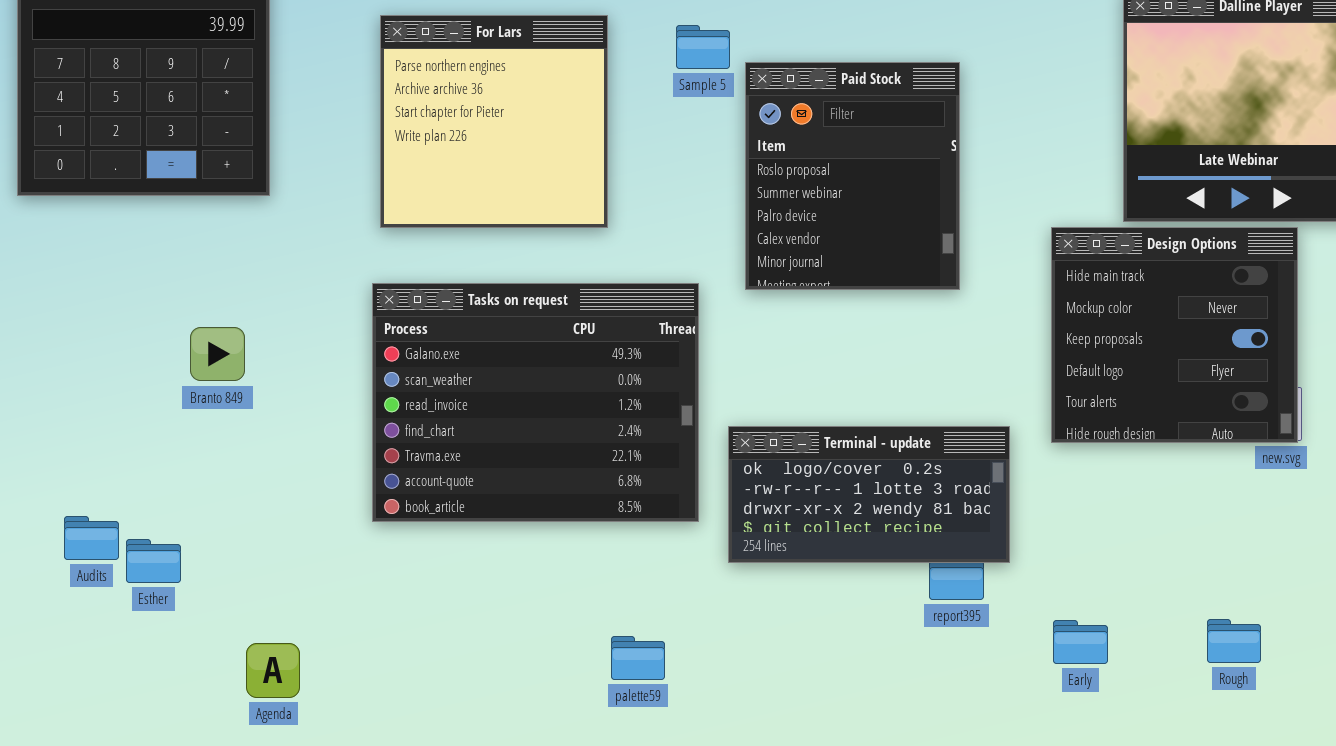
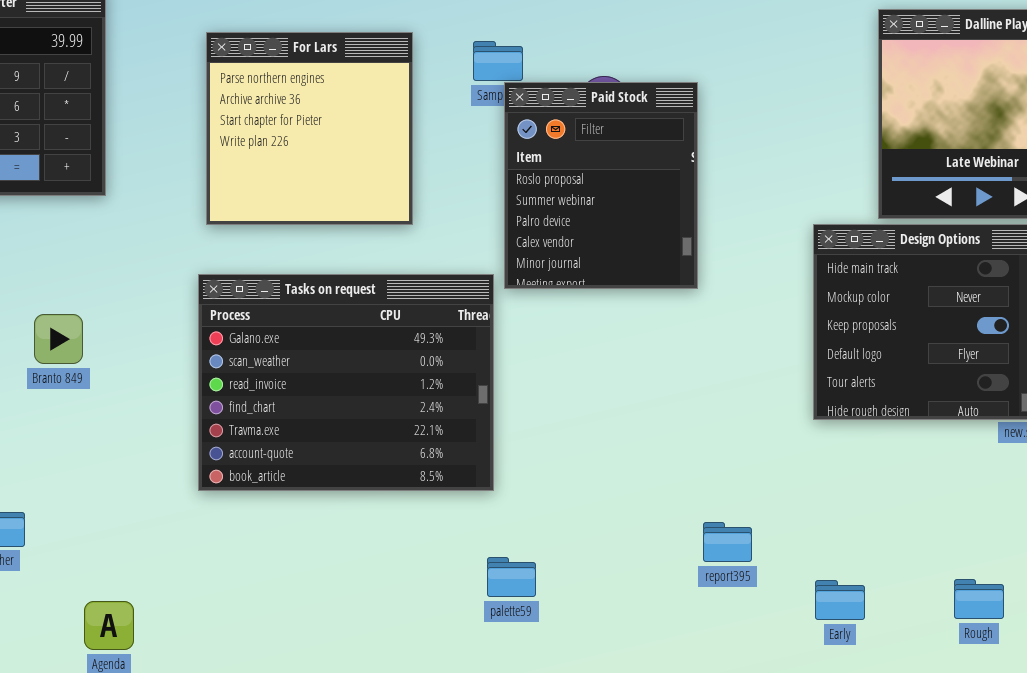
Paid Stock: [745,62,960,290] -> [504,82,698,289], moved
Terminal - update: [728,426,1010,563] -> none, closed
palette59: [611,636,665,680] -> [487,557,536,597], moved

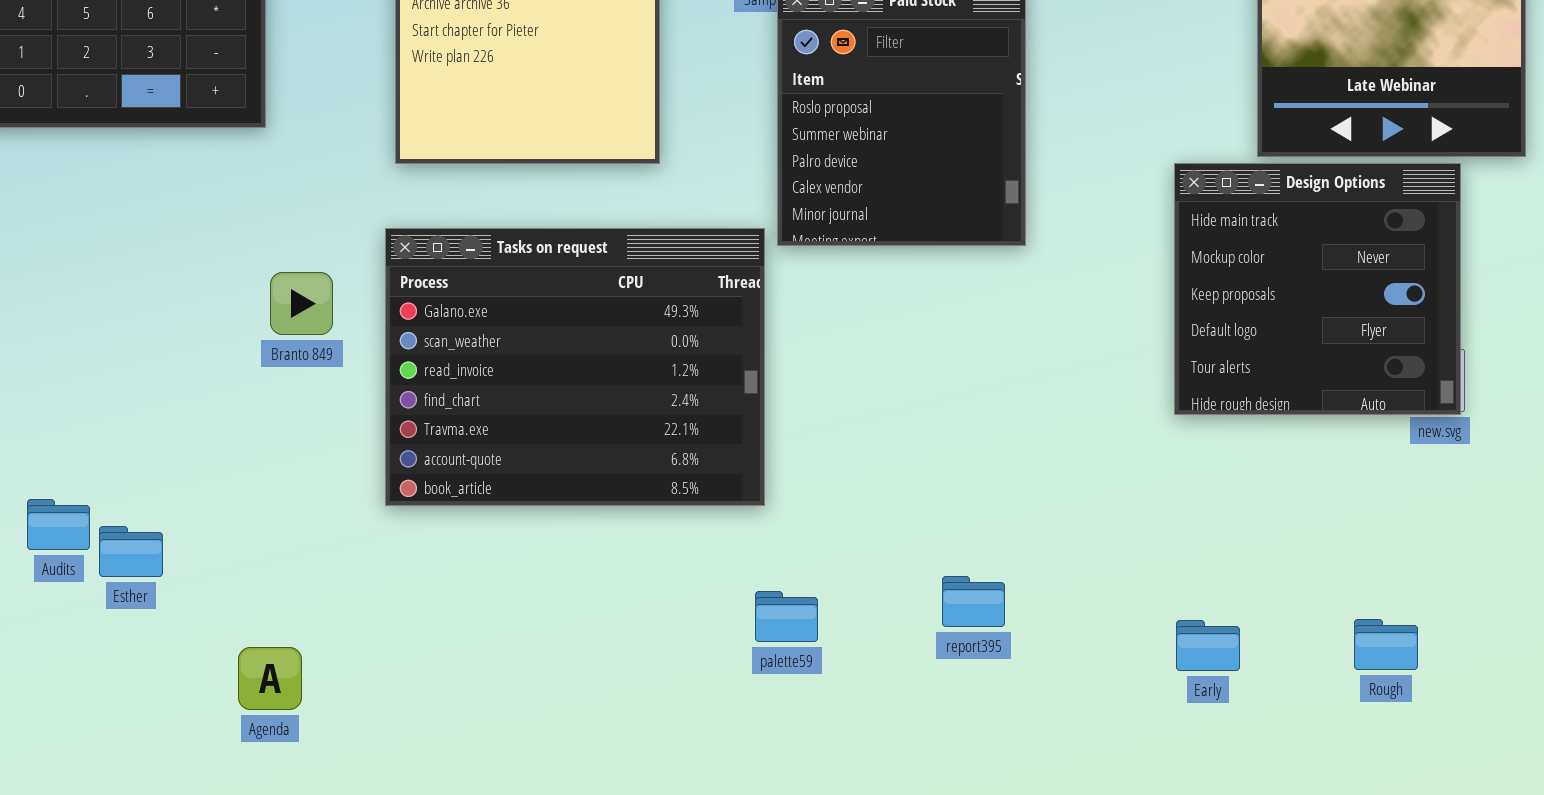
Branto 849: [34,314,83,364] -> [270,272,333,335], moved
report395: [703,522,752,562] -> [942,576,1005,627], moved

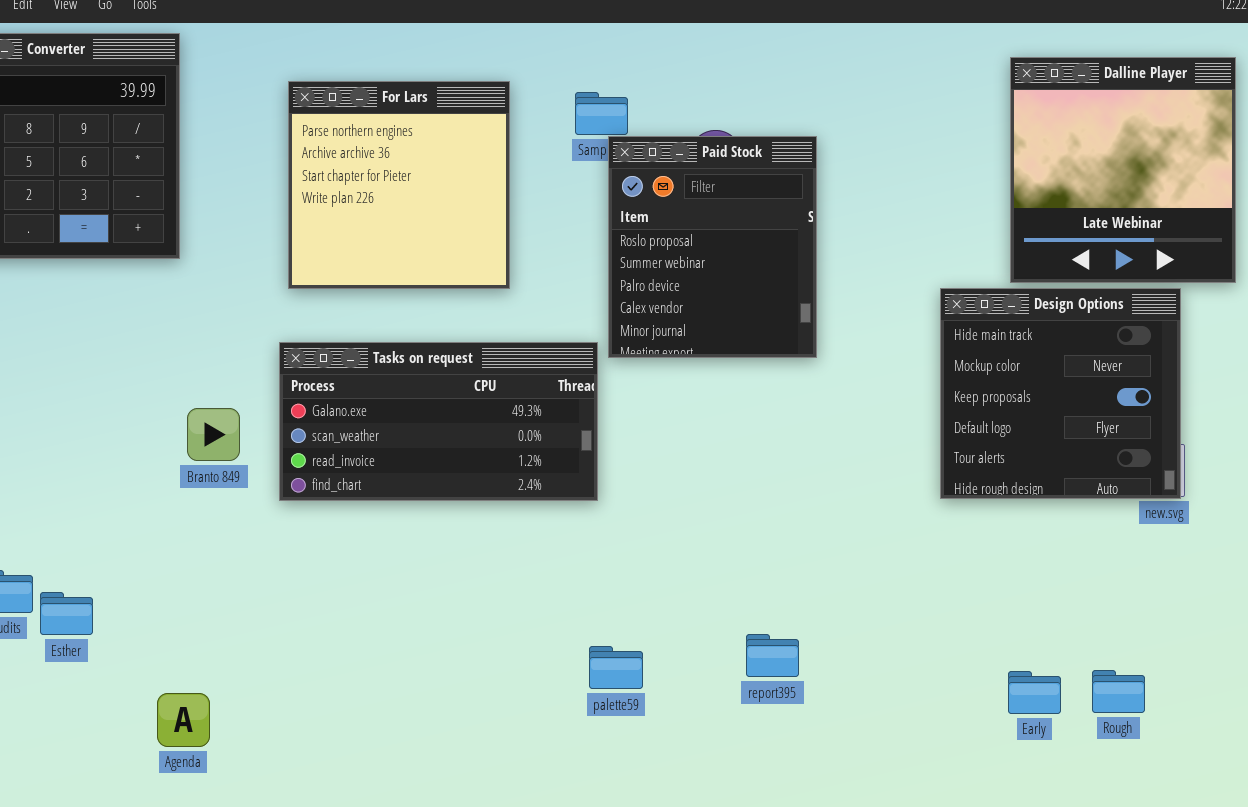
Tasks on request: [385,228,765,506] -> [279,342,598,501], resized
Branto 849: [270,272,333,335] -> [187,408,240,461], moved
Early: [1176,620,1240,671] -> [1008,671,1061,714], moved

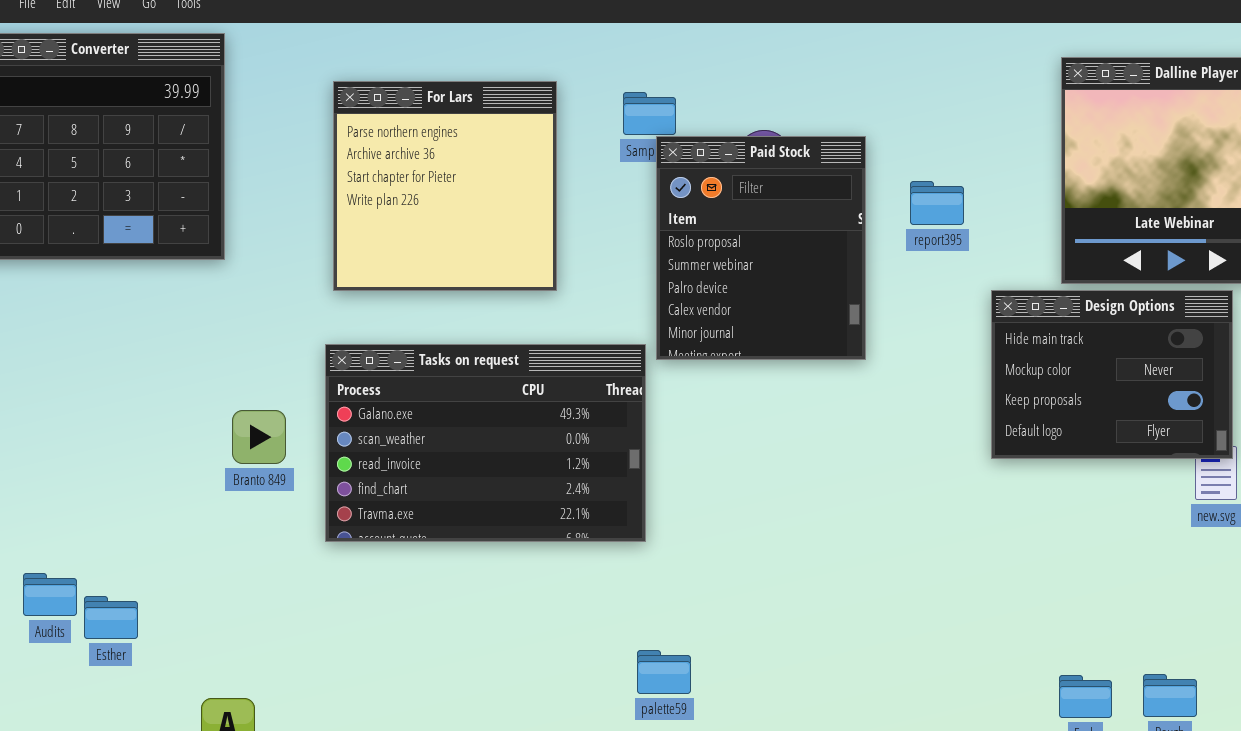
Design Options: [940,288,1181,499] -> [991,290,1233,459], resized
Tasks on request: [279,342,598,501] -> [325,344,646,542], resized
report395: [746,634,799,677] -> [910,181,964,225], moved

